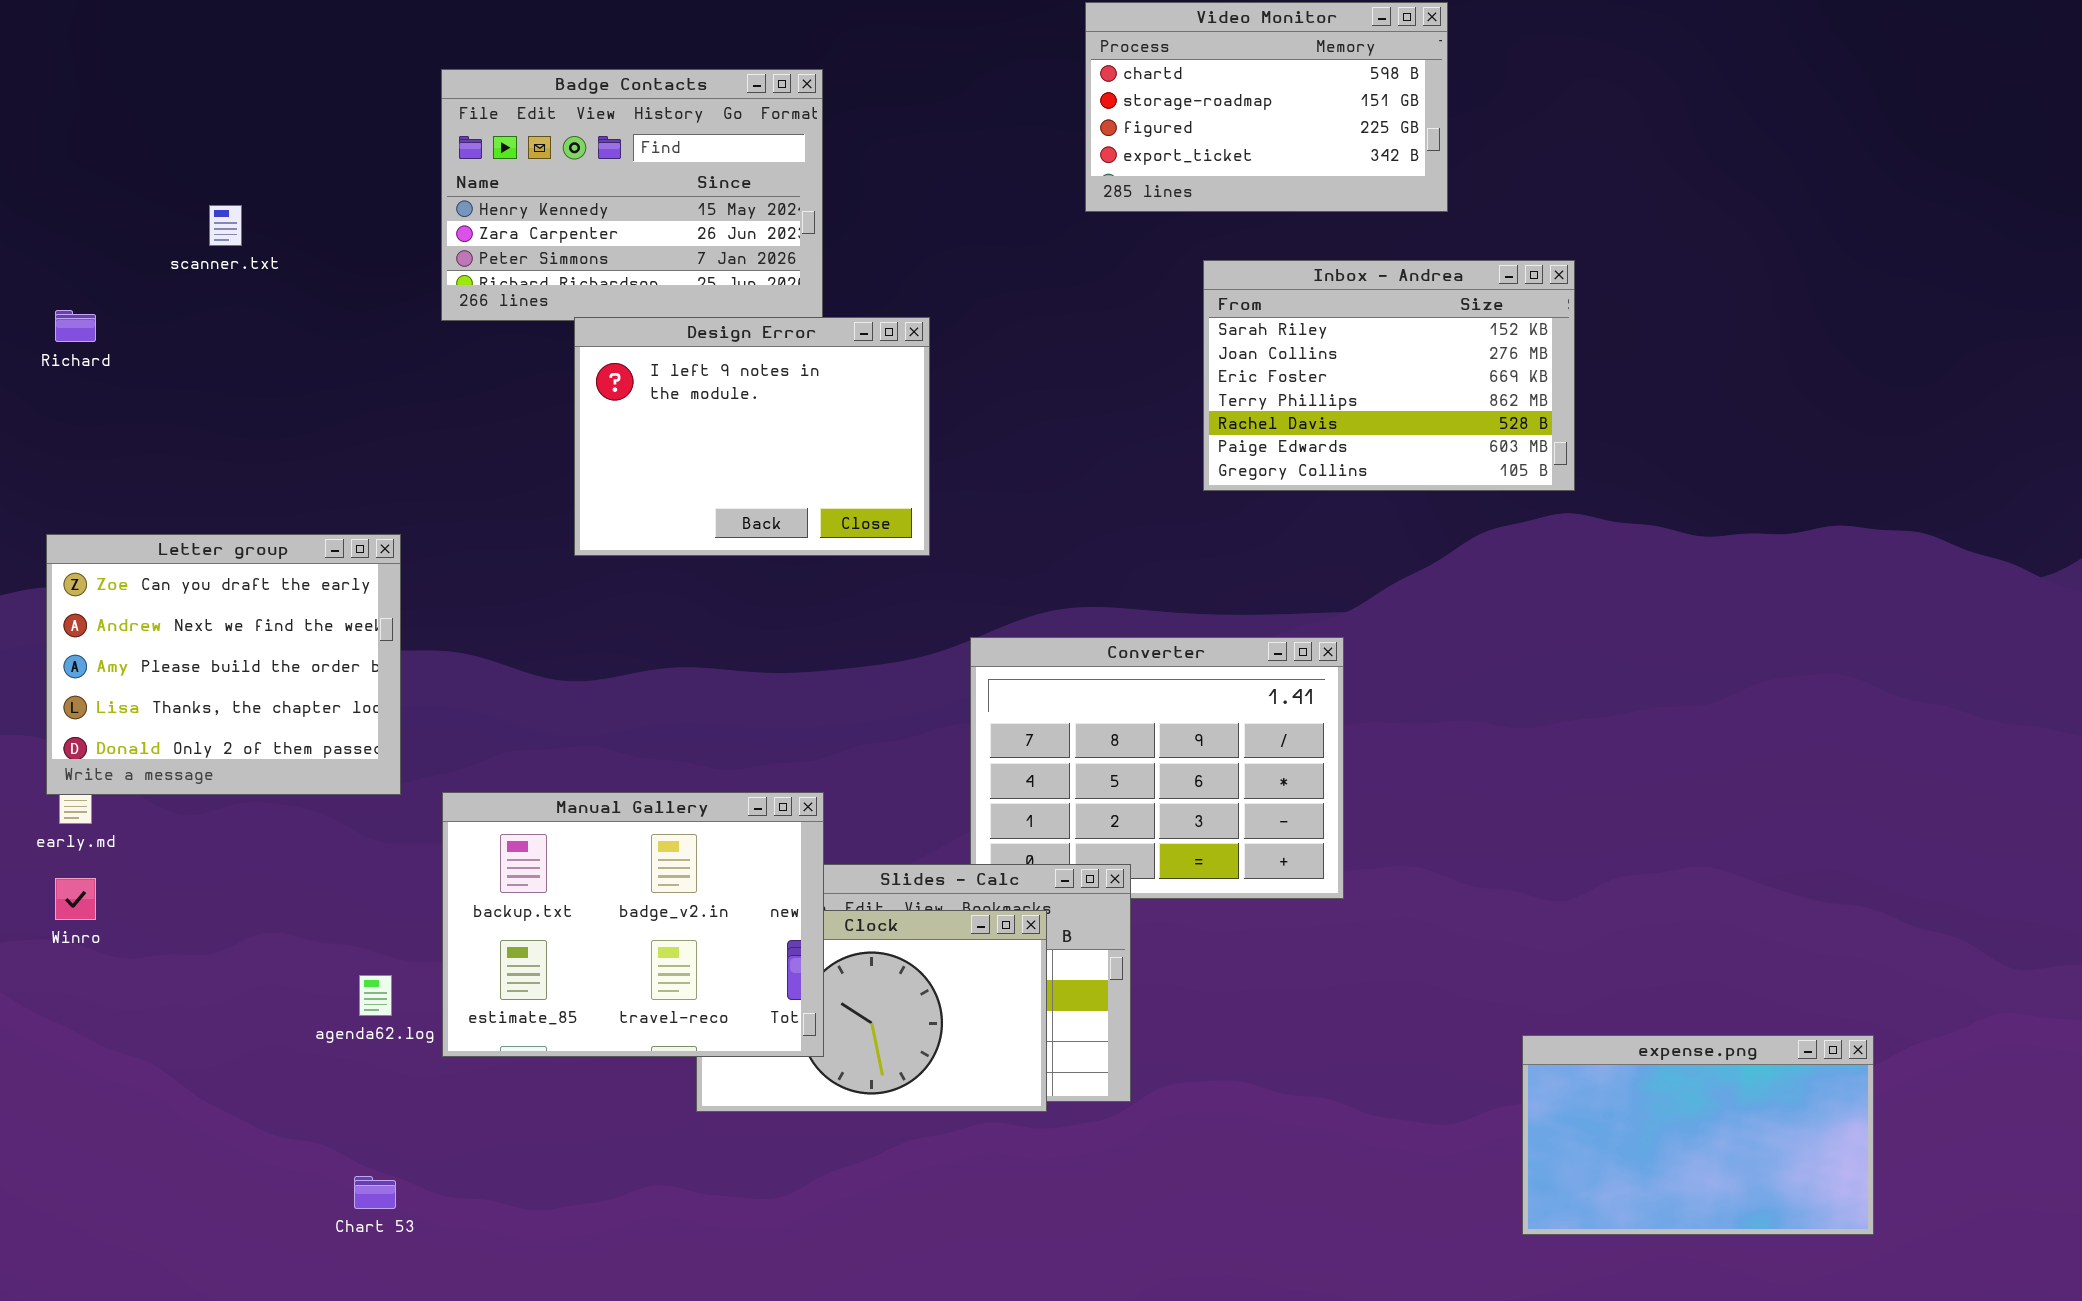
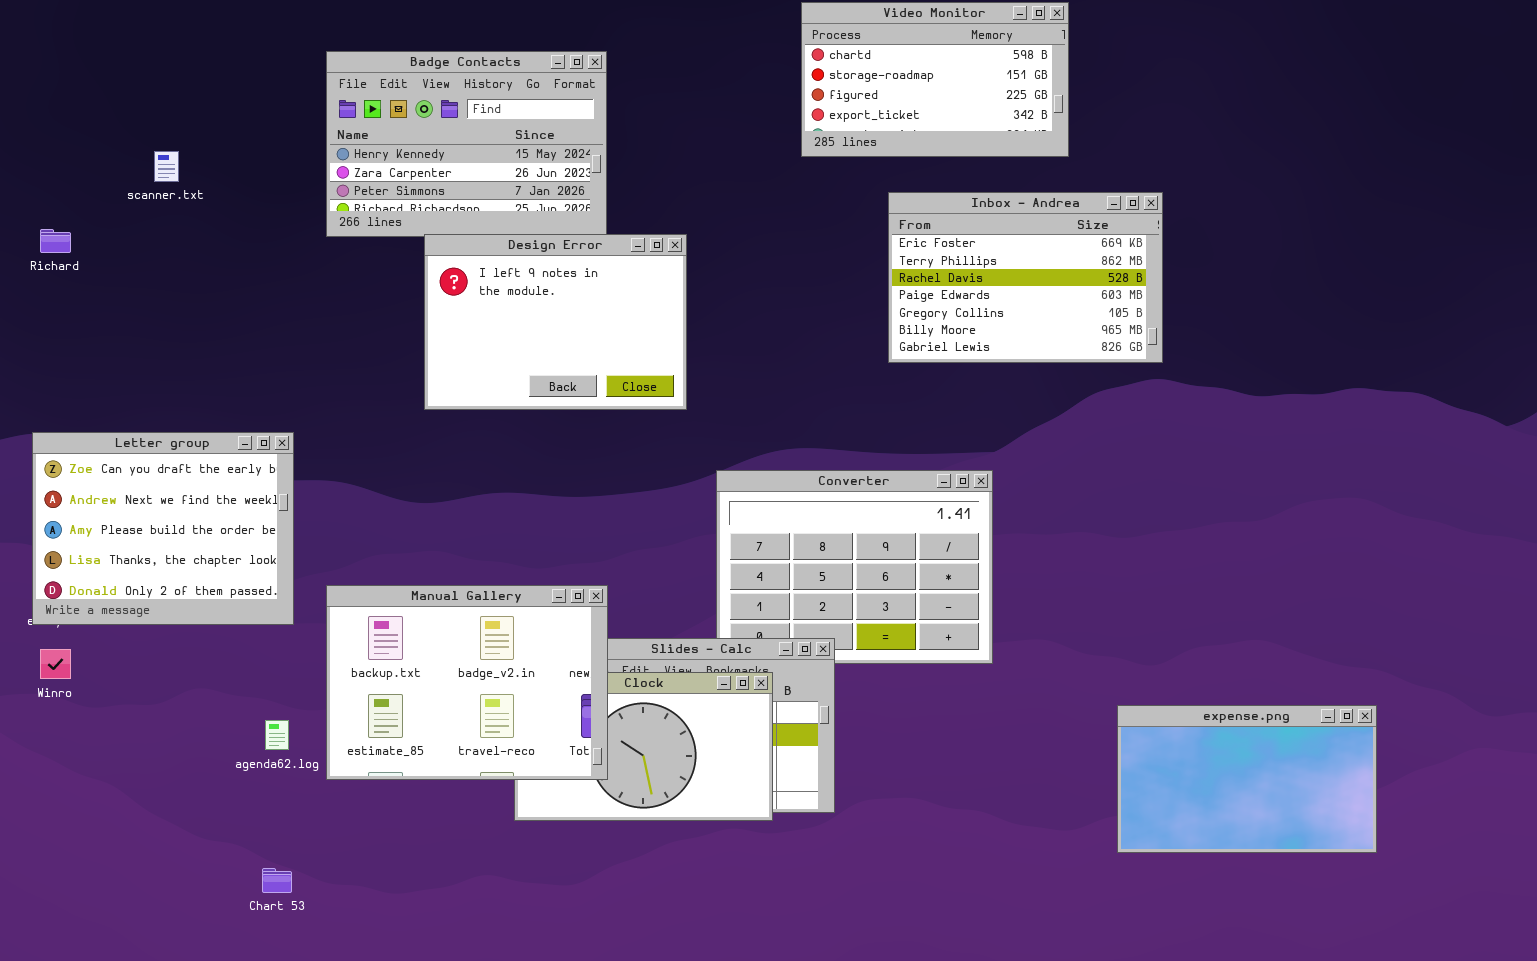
Inbox - Andrea: [1203,260,1575,491] -> [888,192,1163,363], scrolled down 2 rows
Letter group: [46,534,401,795] -> [32,432,294,625], moved
expense.png: [1522,1035,1874,1235] -> [1117,705,1377,853], moved

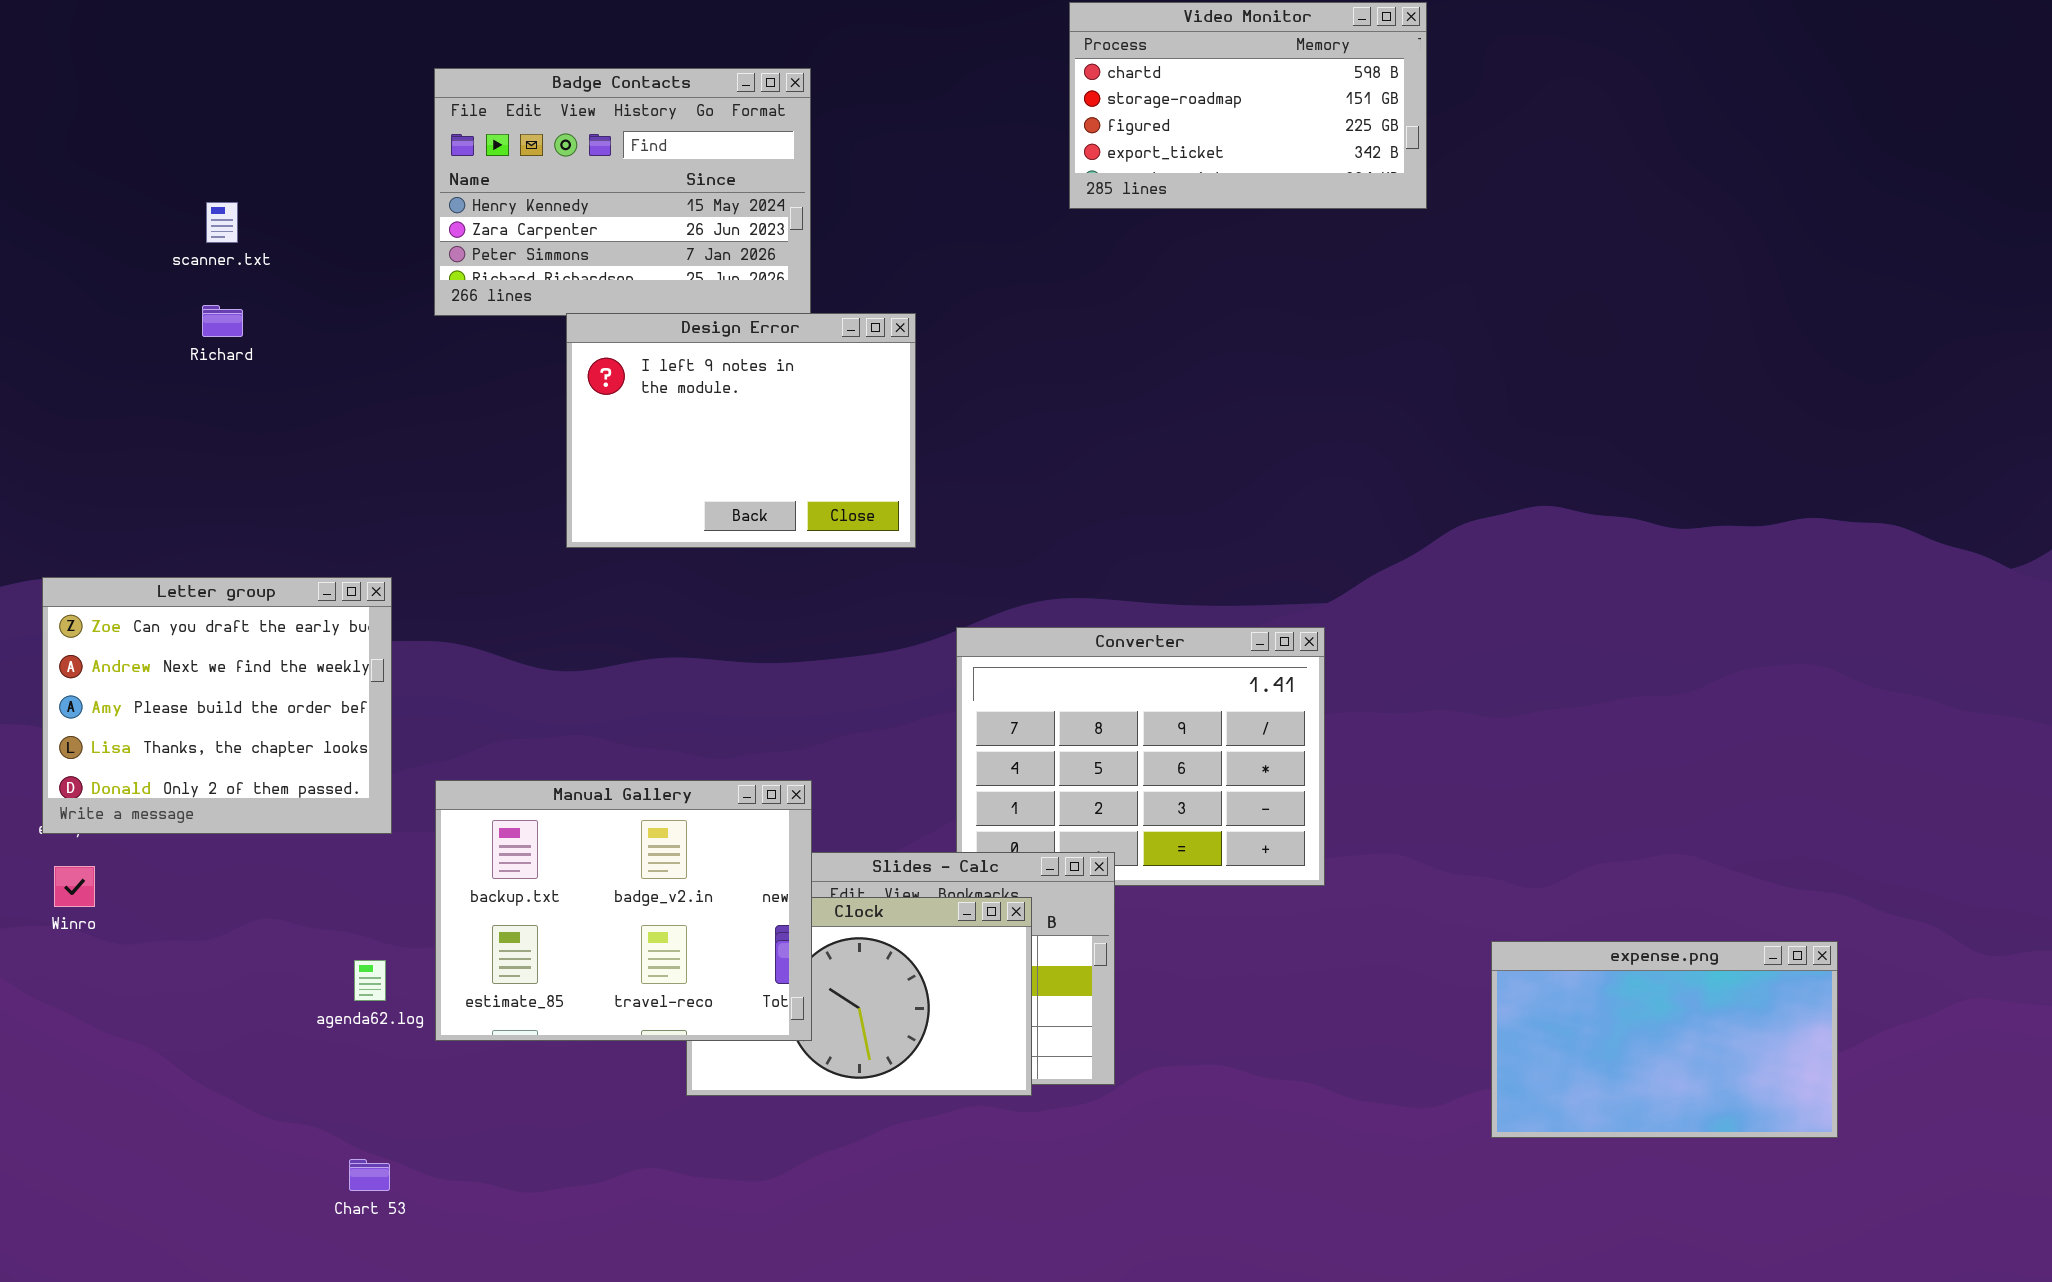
Inbox - Andrea: [888,192,1163,363] -> none, closed
Richard: [40,229,71,253] -> [202,305,243,337], moved

